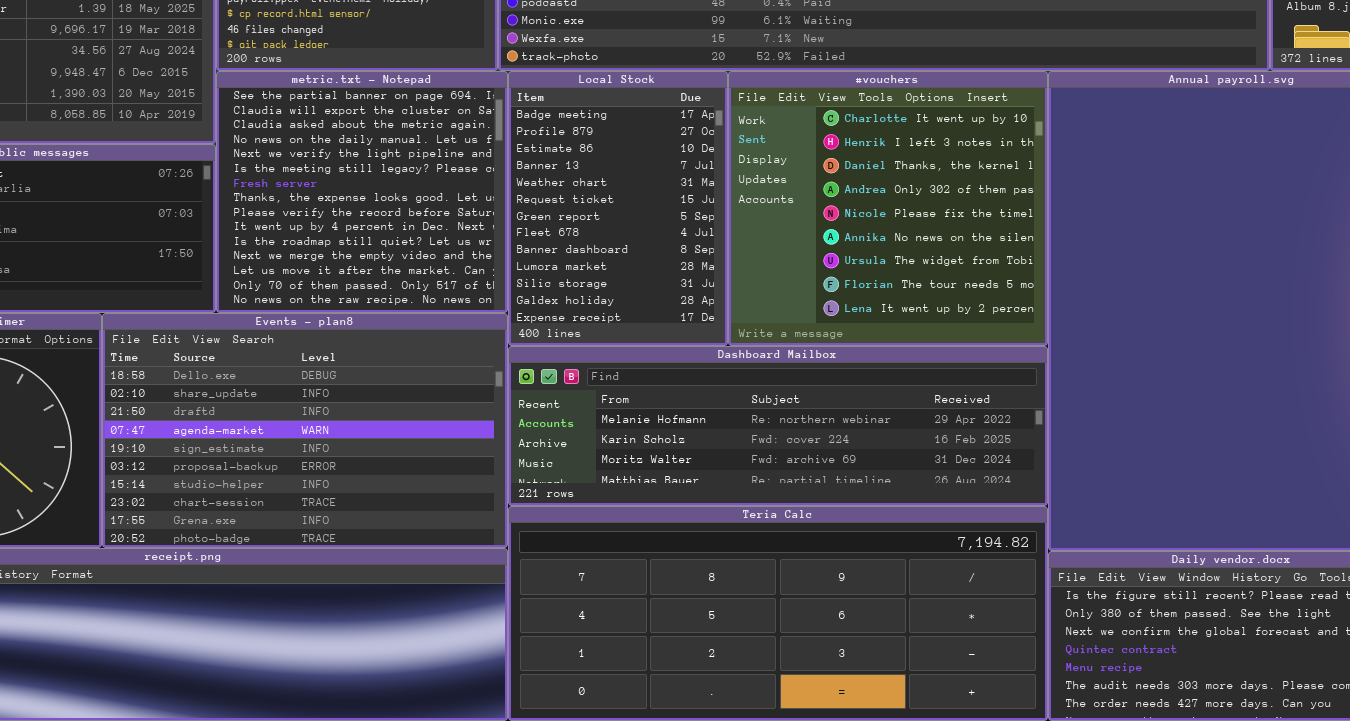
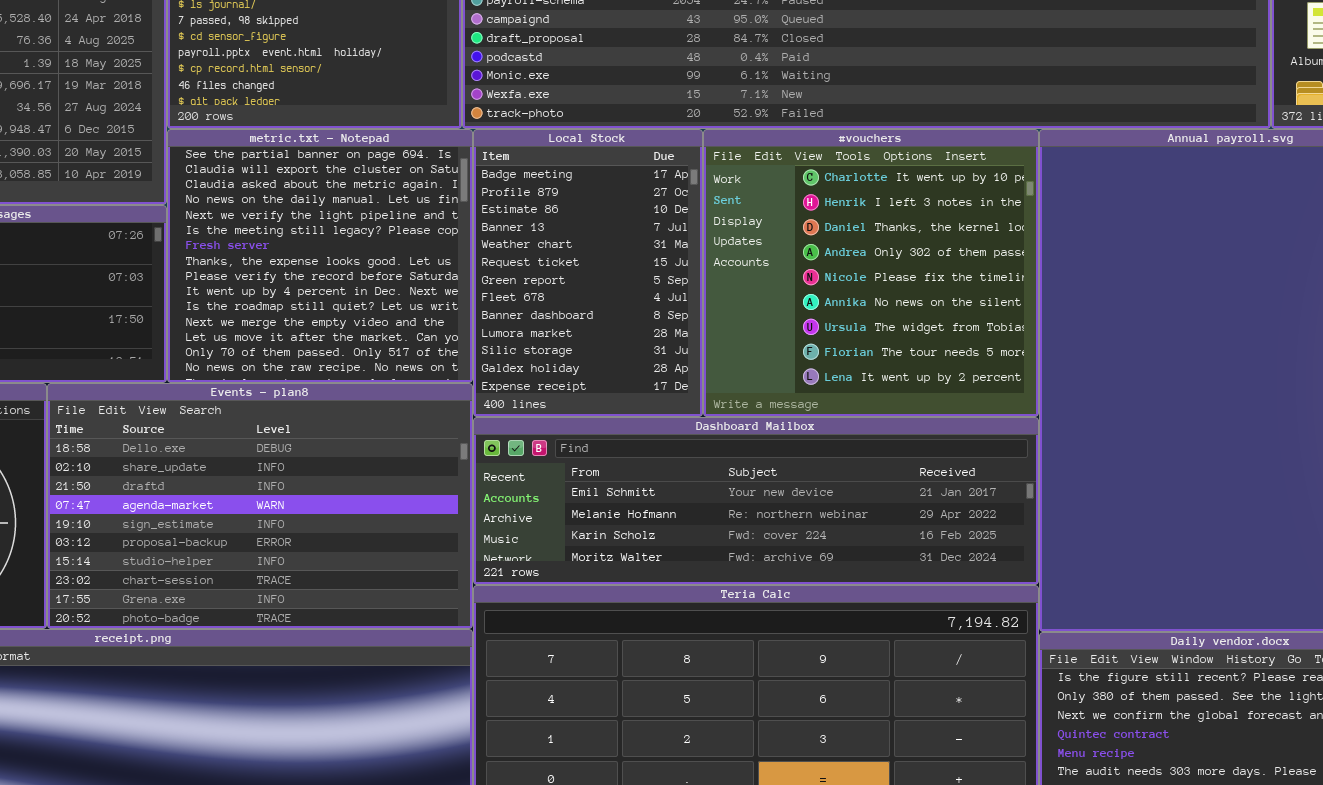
Dashboard Mailbox: [508,346,1048,506] -> [473,417,1039,585], scrolled up 1 row

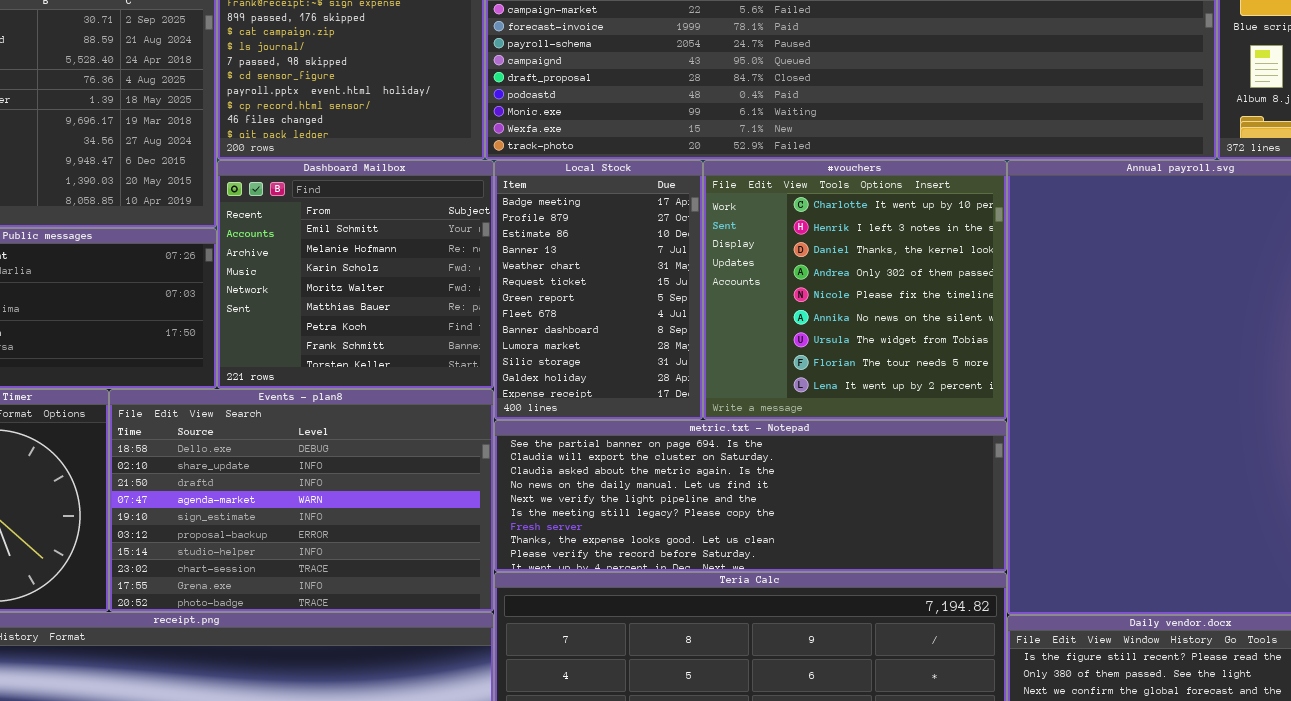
metric.txt - Notepad: [167,129,473,383] -> [494,420,1007,572], moved, resized
Dashboard Mailbox: [473,417,1039,585] -> [217,160,494,389], moved, resized

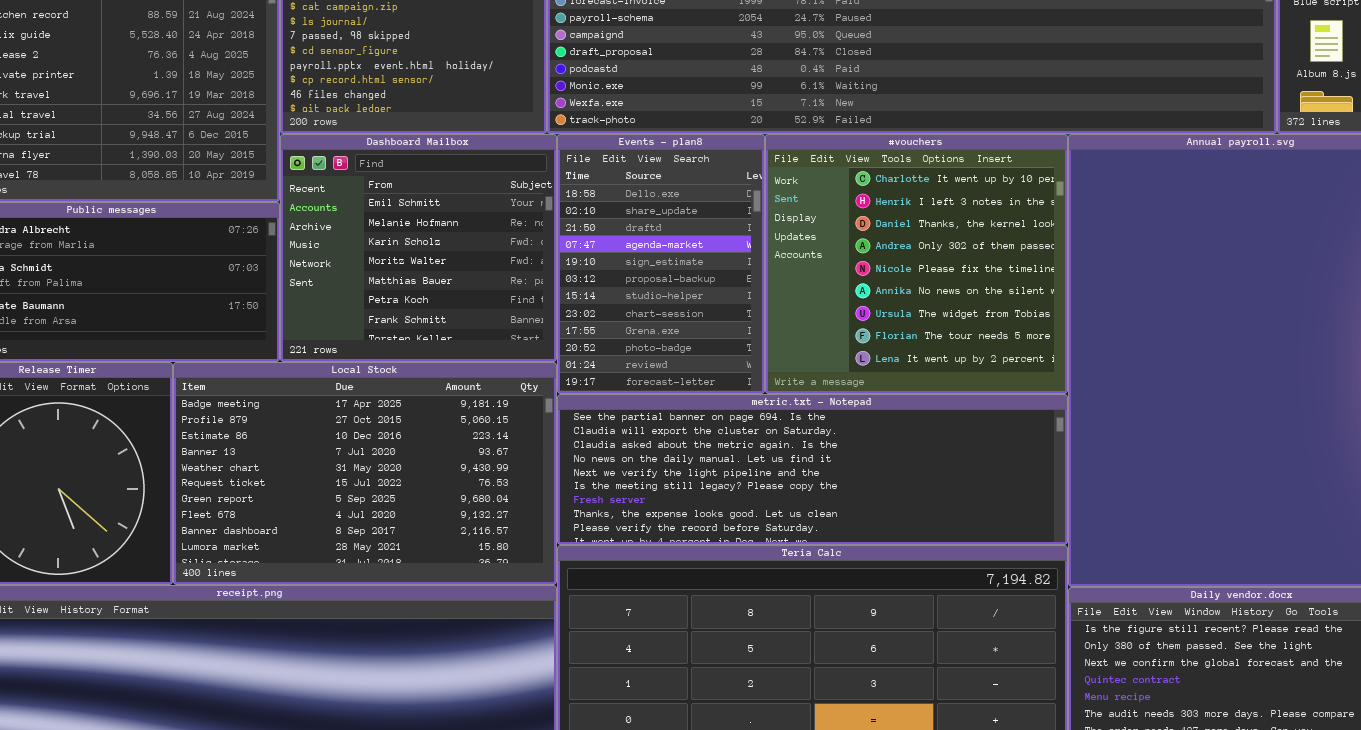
Local Stock: [494,160,703,420] -> [173,362,557,585], moved, resized
Events - plan8: [109,389,494,612] -> [557,134,765,394], moved, resized

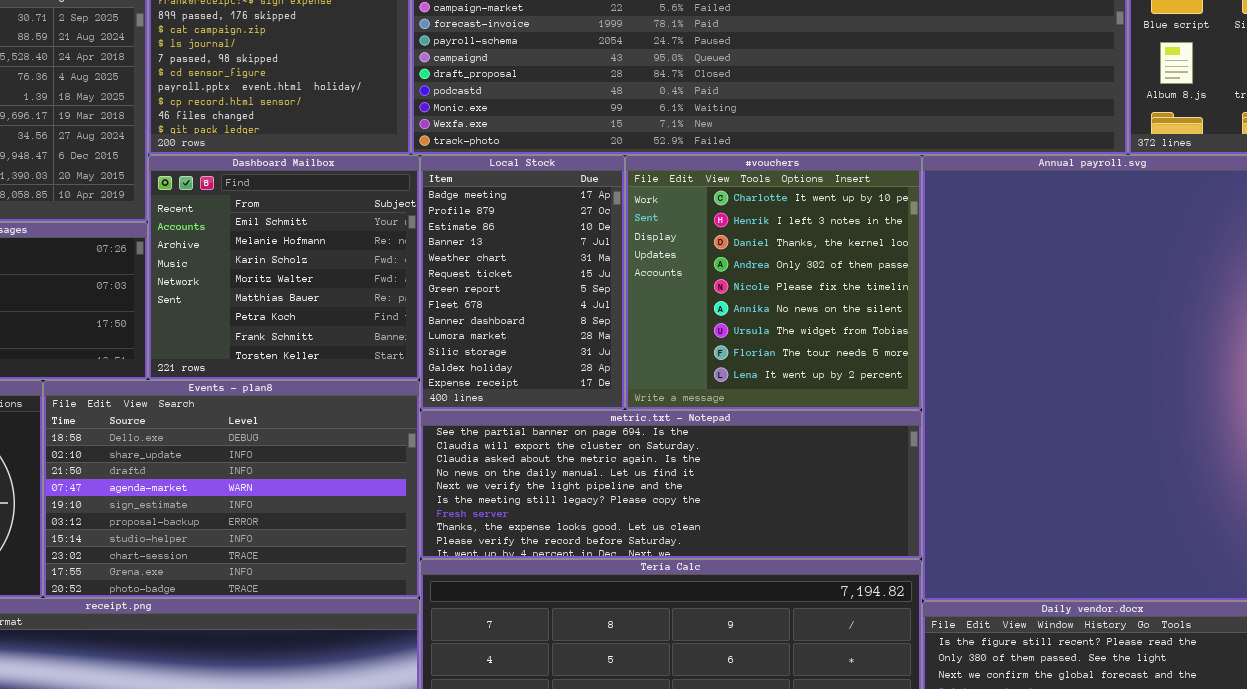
Events - plan8: [557,134,765,394] -> [43,380,420,598], moved, resized
Local Stock: [173,362,557,585] -> [420,155,625,410], moved, resized

